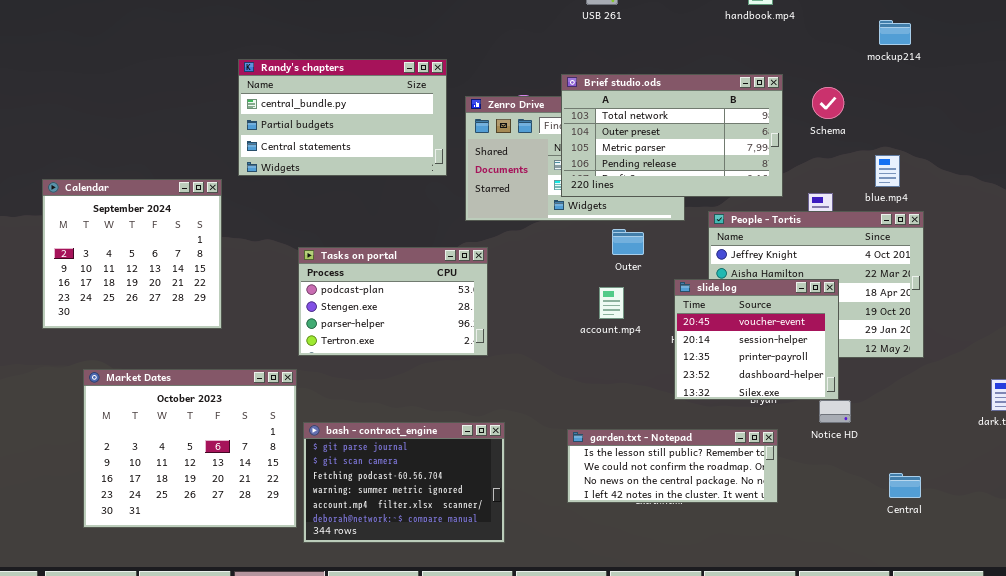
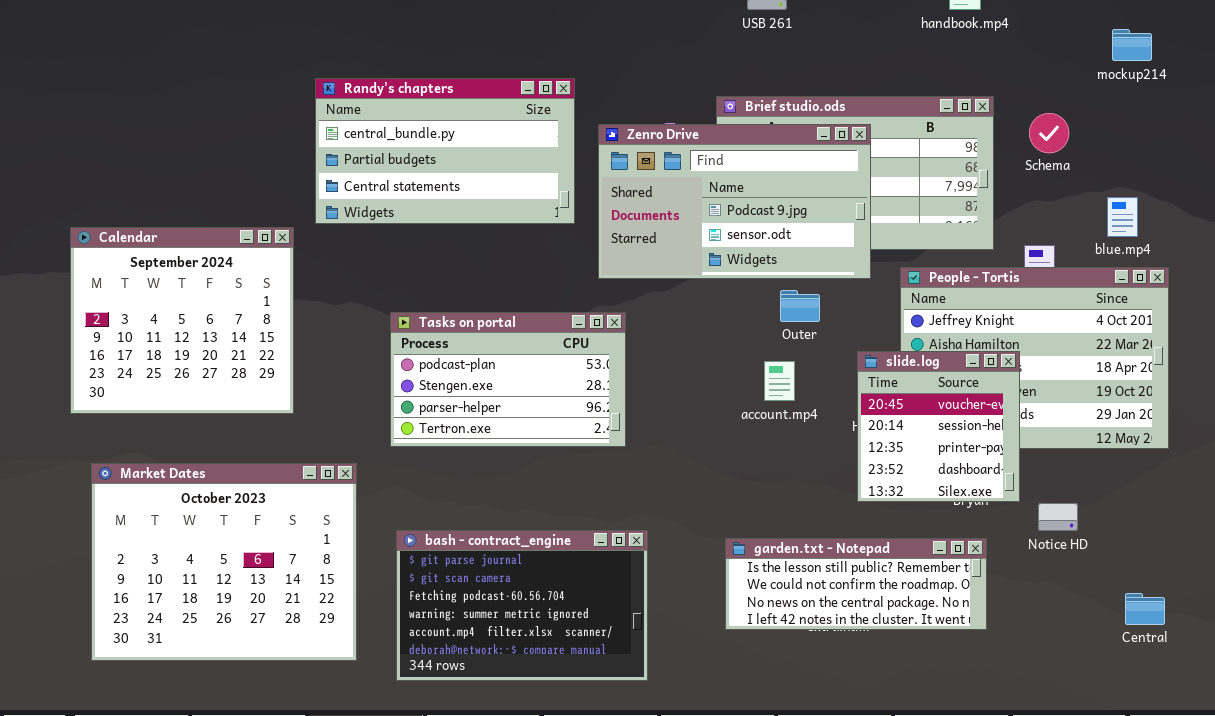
Zenro Drive: [465,96,685,221] -> [598,124,871,279], raised
slide.log: [674,279,839,400] -> [857,351,1020,502], resized
Market Dates: [83,369,297,528] -> [91,463,357,661], moved

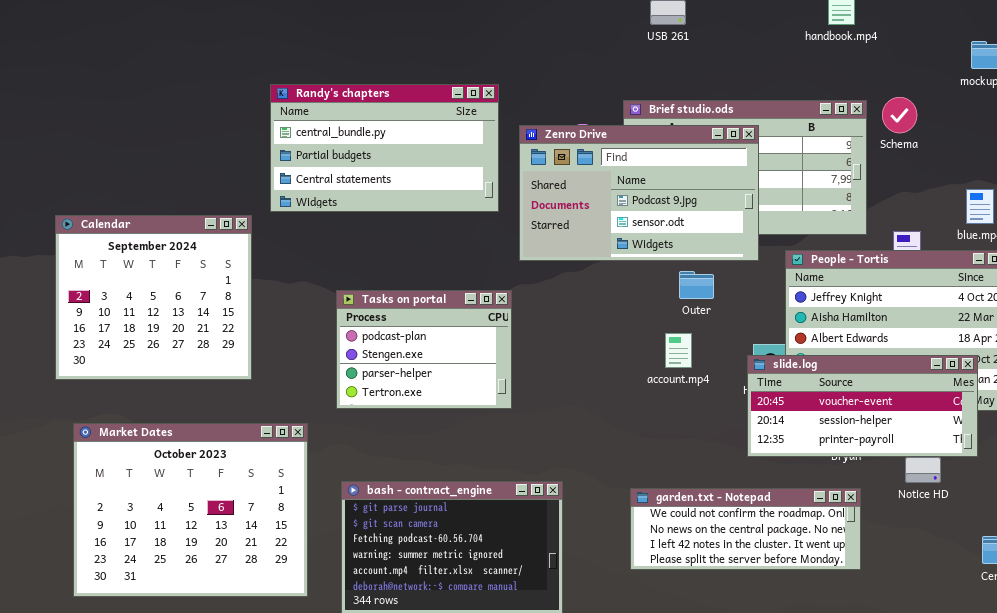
Schema: [1029,113,1069,153] -> [882,97,917,133], moved
Tasks on portal: [390,312,626,447] -> [336,290,512,409], resized
slide.log: [857,351,1020,502] -> [747,355,978,457], resized
garden.txt - Notepad: [725,538,987,630] -> [630,488,861,570], scrolled down 1 row

